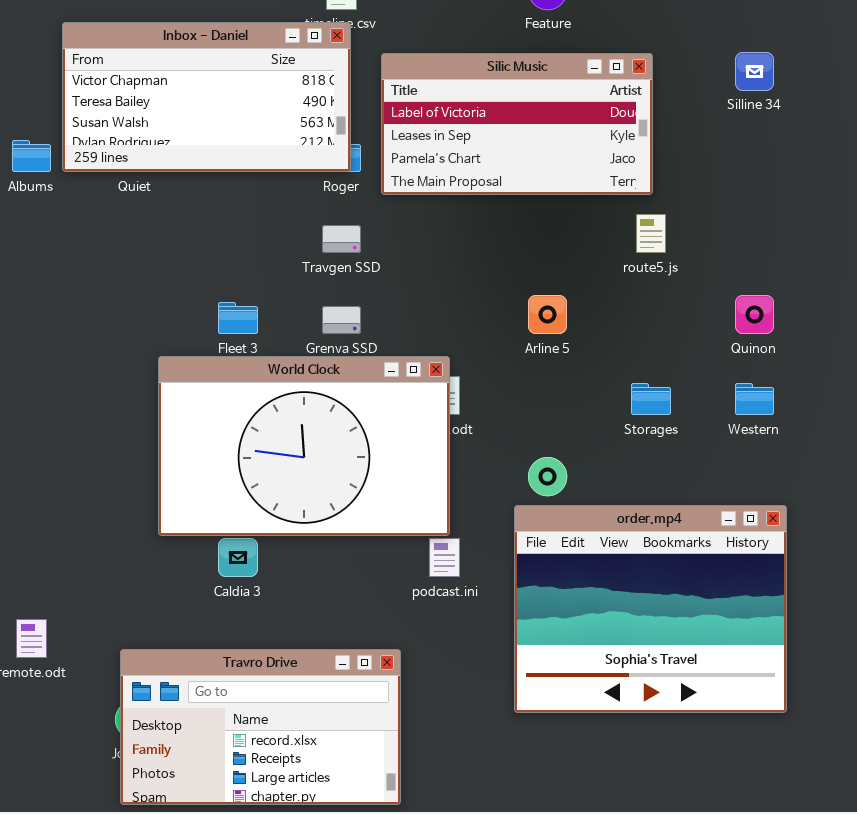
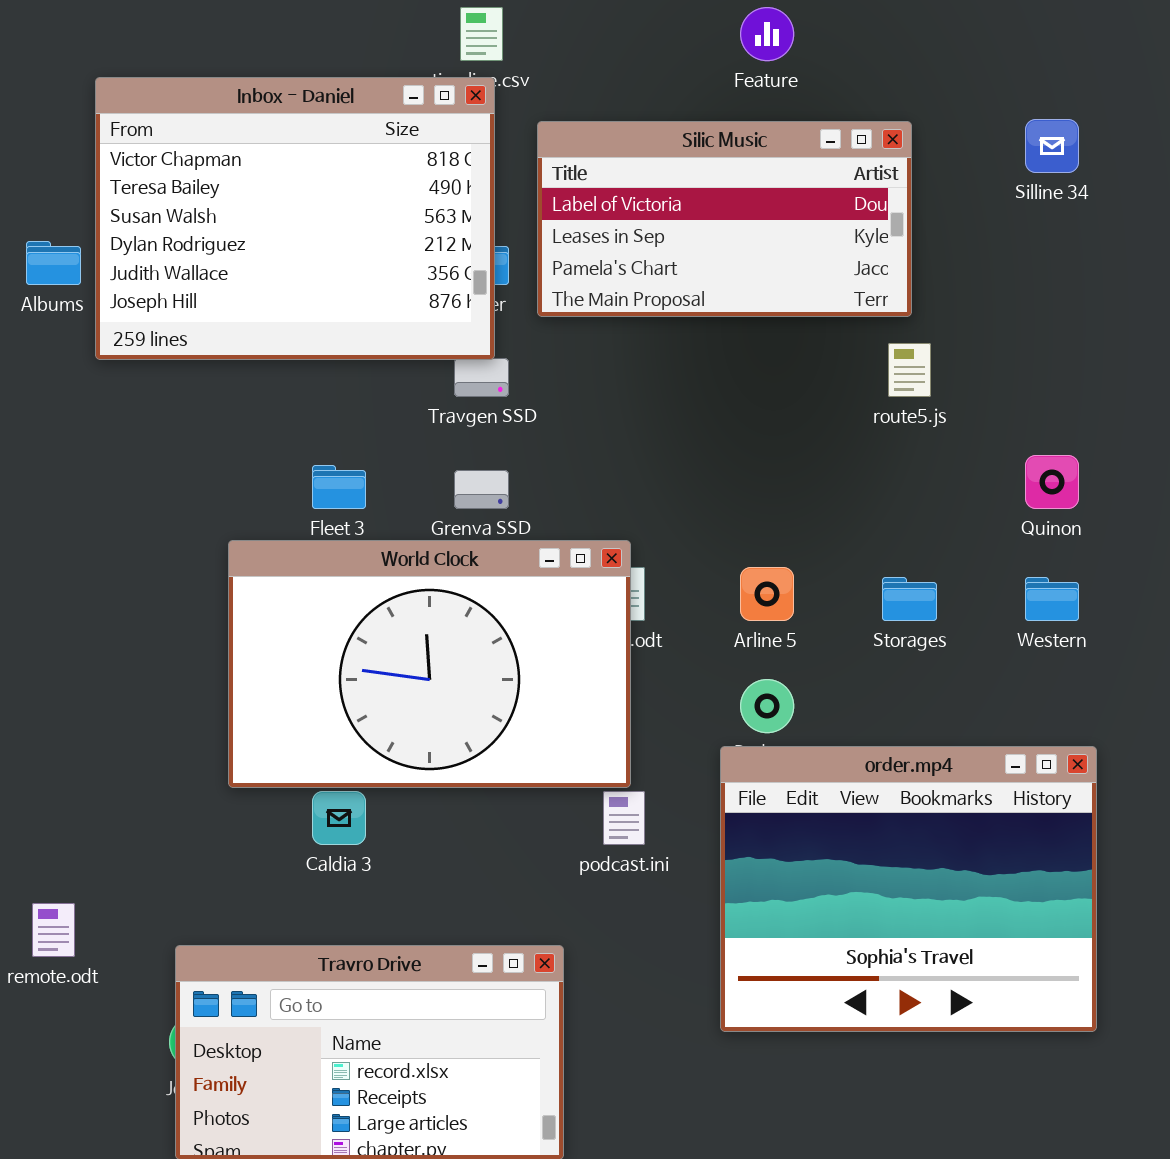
Inbox - Daniel: [62,22,351,172] -> [95,77,495,360], resized
Arline 5: [528,295,567,334] -> [740,567,794,621], moved

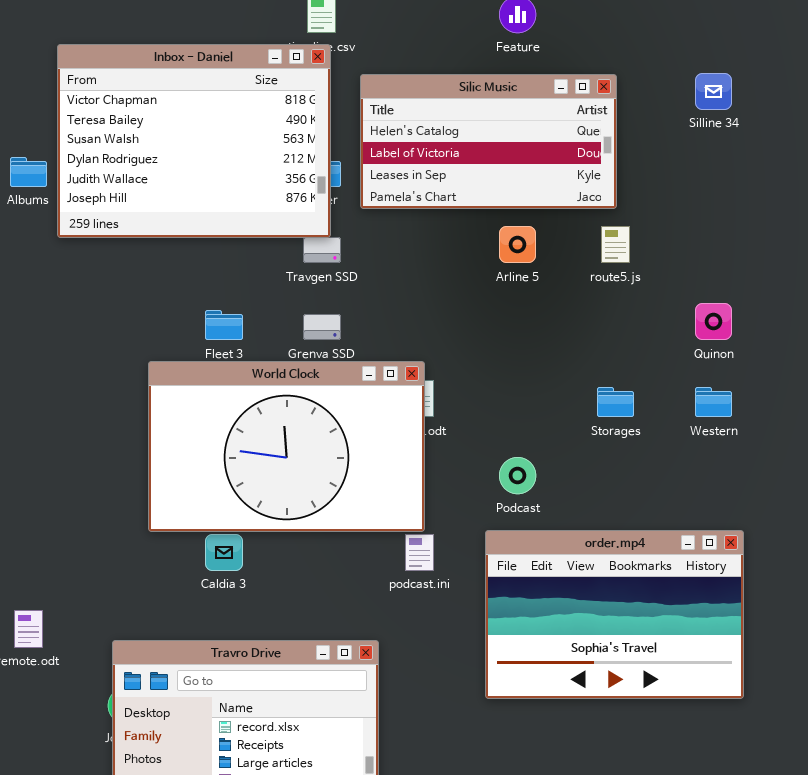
Silic Music: [537,121,912,317] -> [360,74,617,209], scrolled up 1 row
Arline 5: [740,567,794,621] -> [499,226,536,263], moved
order.mp4: [720,746,1097,1032] -> [485,530,744,699], resized

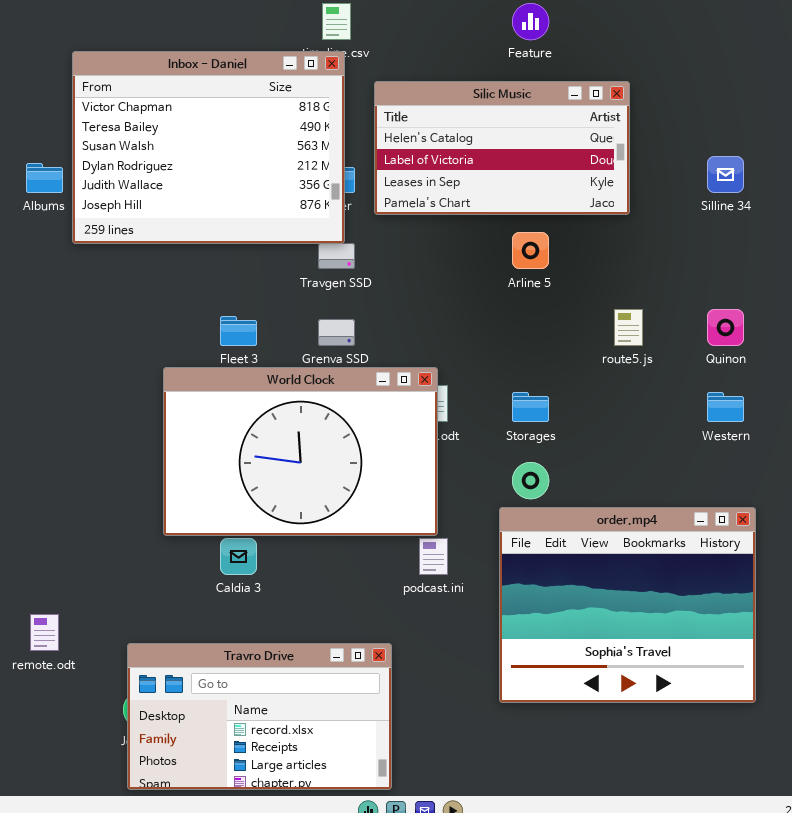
Silline 34: [695,73,732,110] -> [707,156,744,193], moved
route5.js: [601,226,630,263] -> [614,309,643,346], moved
Storages: [597,387,634,417] -> [512,392,549,422], moved
order.mp4: [485,530,744,699] -> [499,507,756,703], resized

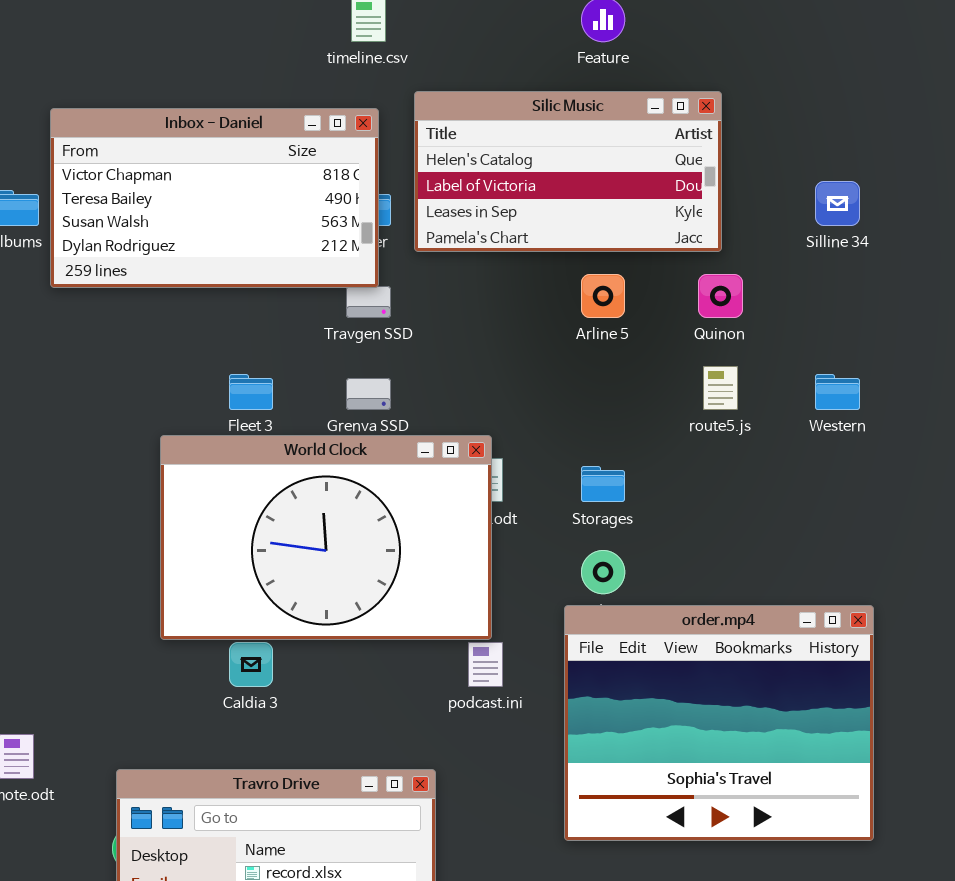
Inbox - Daniel: [72,51,345,244] -> [50,108,379,288], resized
Quinon: [707,309,744,346] -> [698,274,743,318], moved
Western: [707,392,744,422] -> [815,374,860,410], moved

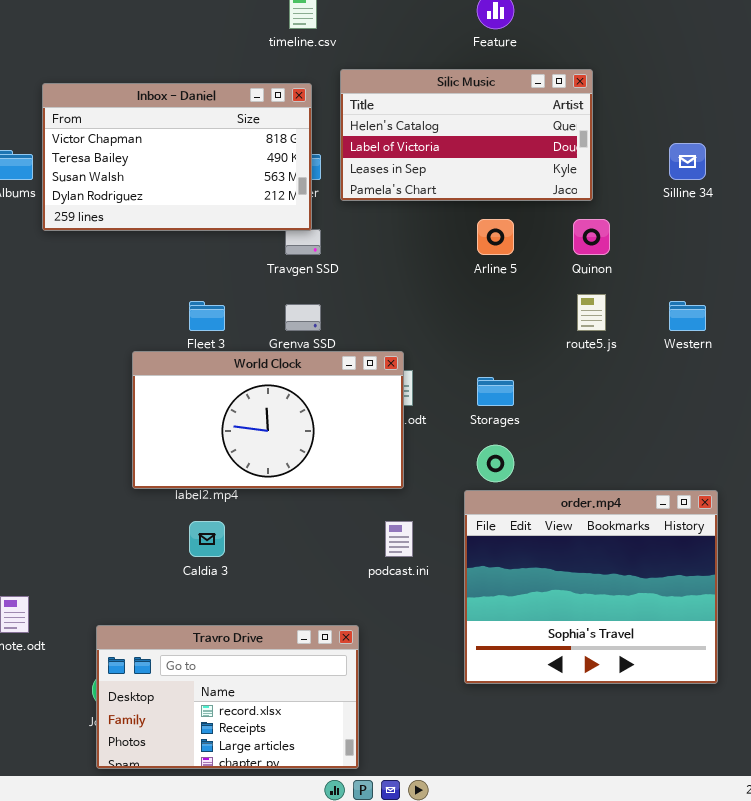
World Clock: [160,435,492,640] -> [132,351,404,489], resized

